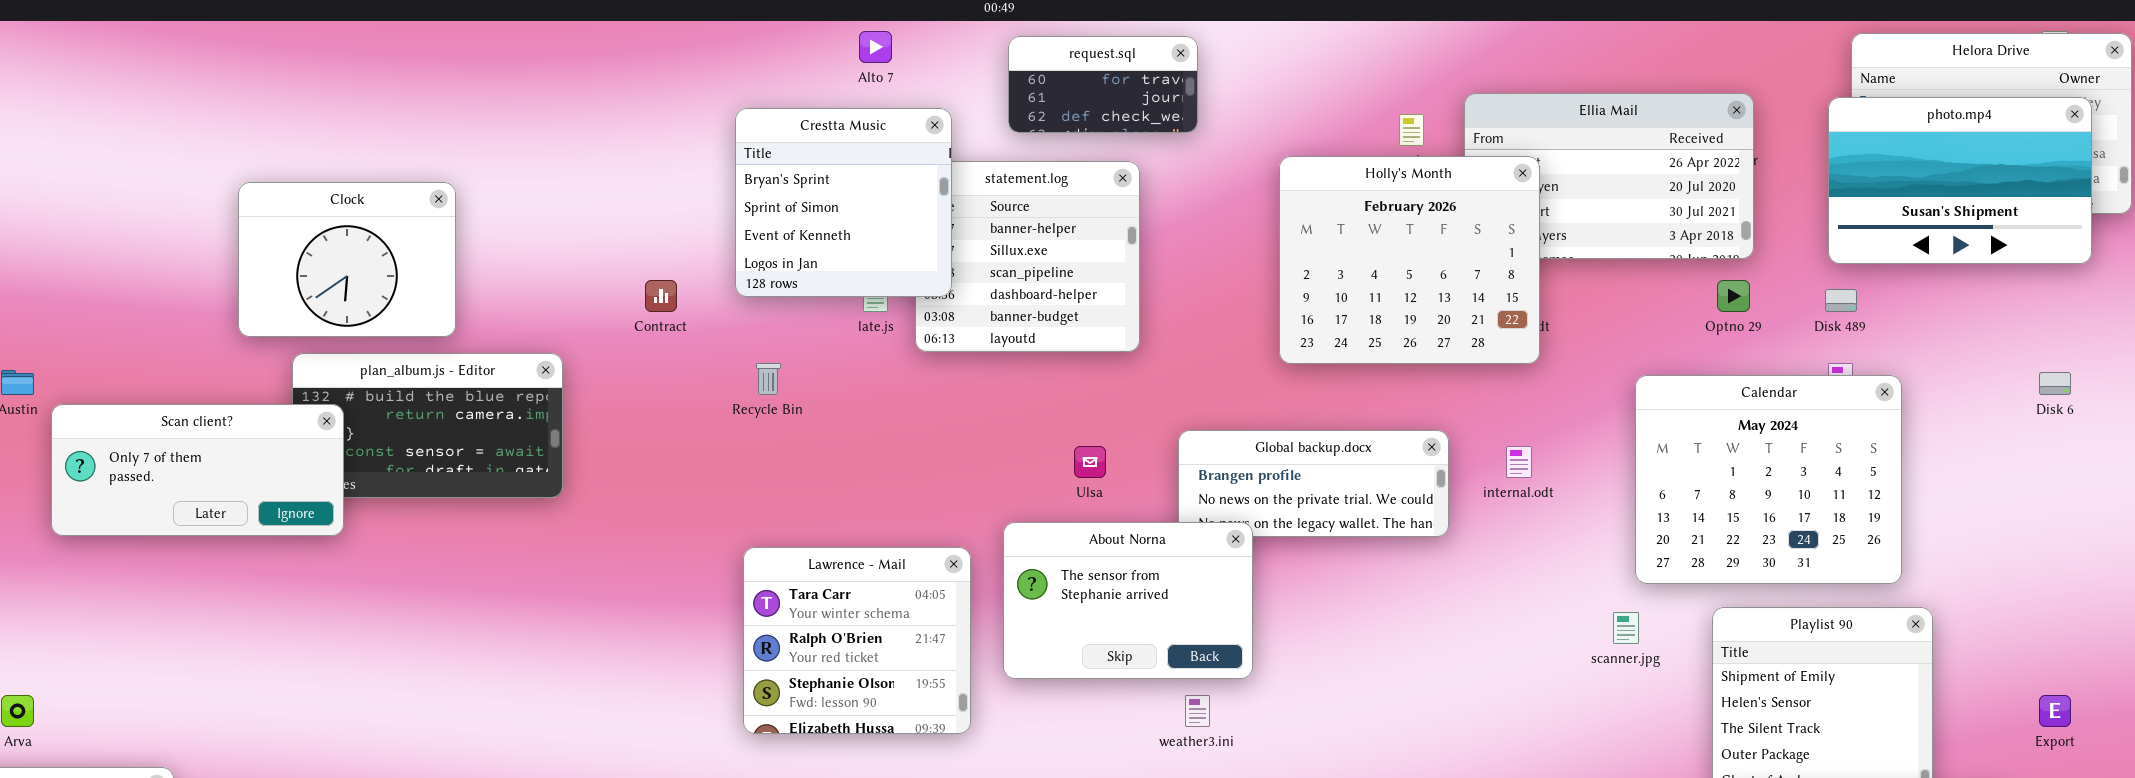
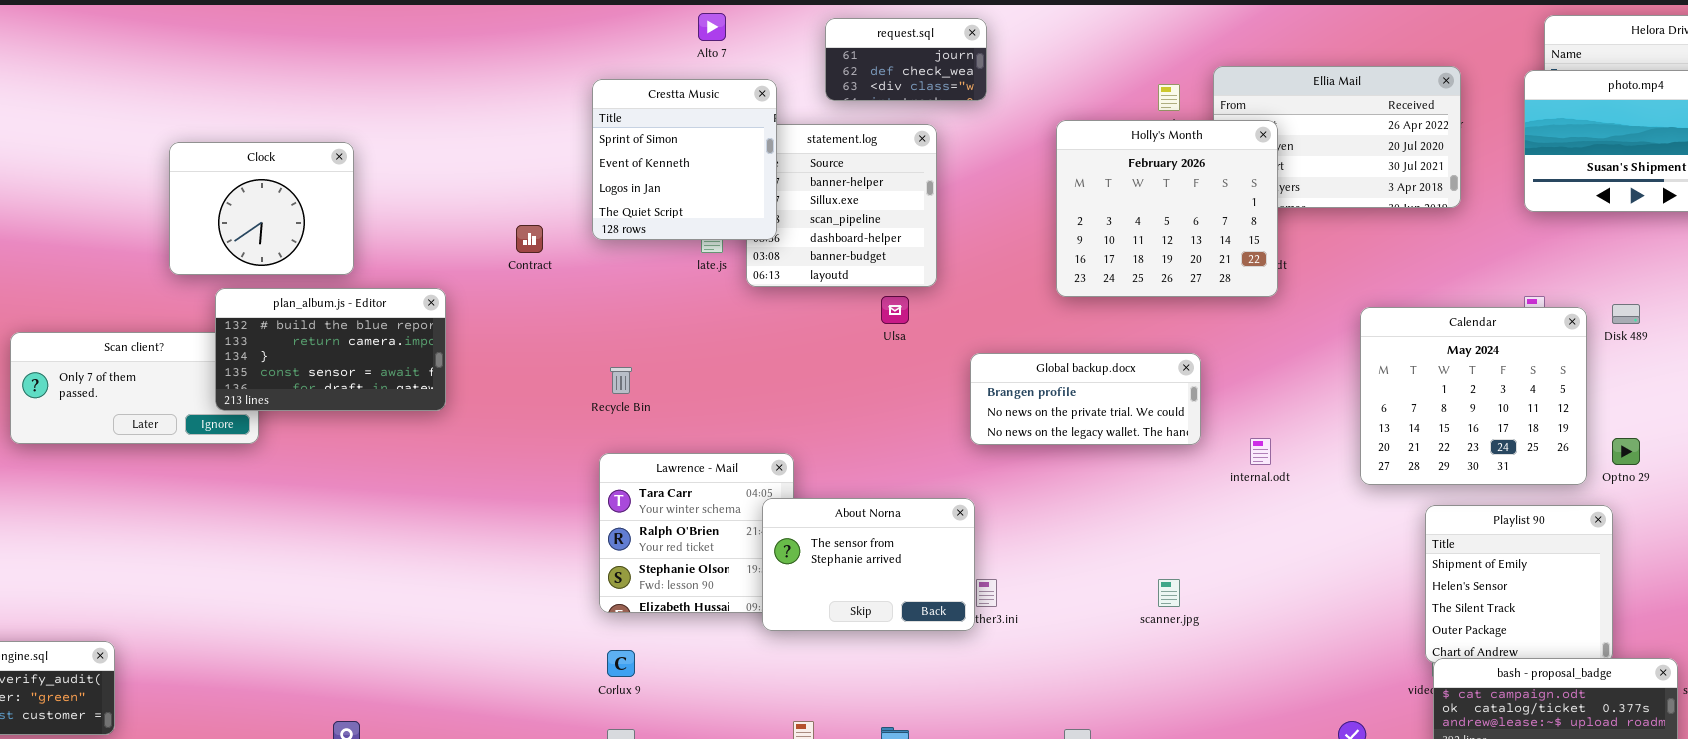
request.sql: [1008,36,1198,133] -> [825,18,987,101], scrolled down 1 row
Crestta Music: [735,108,952,297] -> [592,79,777,240], scrolled down 1 row
Optno 29: [1717,280,1750,312] -> [1612,438,1640,465], moved
Disk 489: [1825,289,1857,312] -> [1612,304,1640,324], moved
plan_album.js - Editor: [292,353,563,498] -> [215,288,446,411], raised
Recycle Bin: [756,363,781,395] -> [610,367,632,394], moved
Ulsa: [1074,446,1106,478] -> [881,296,909,324], moved
internal.odt: [1506,446,1532,478] -> [1250,438,1271,465], moved
About Norna: [1003,522,1253,679] -> [762,498,975,631], moved
scanner.jpg: [1613,612,1639,644] -> [1158,579,1180,607], moved

